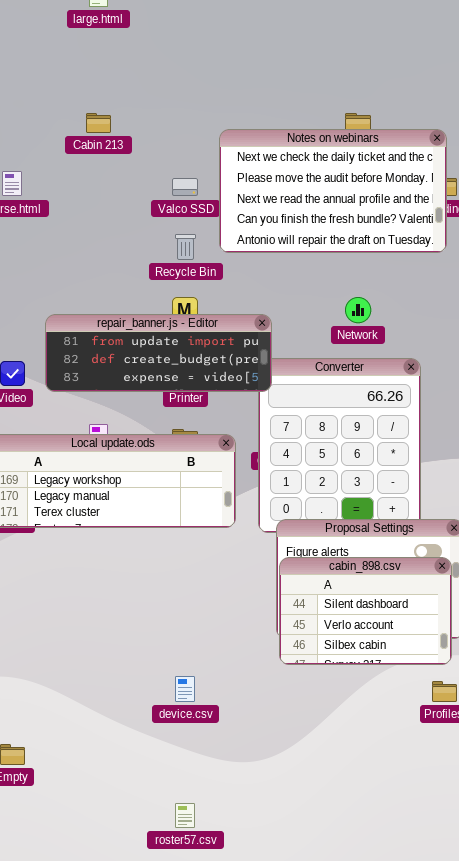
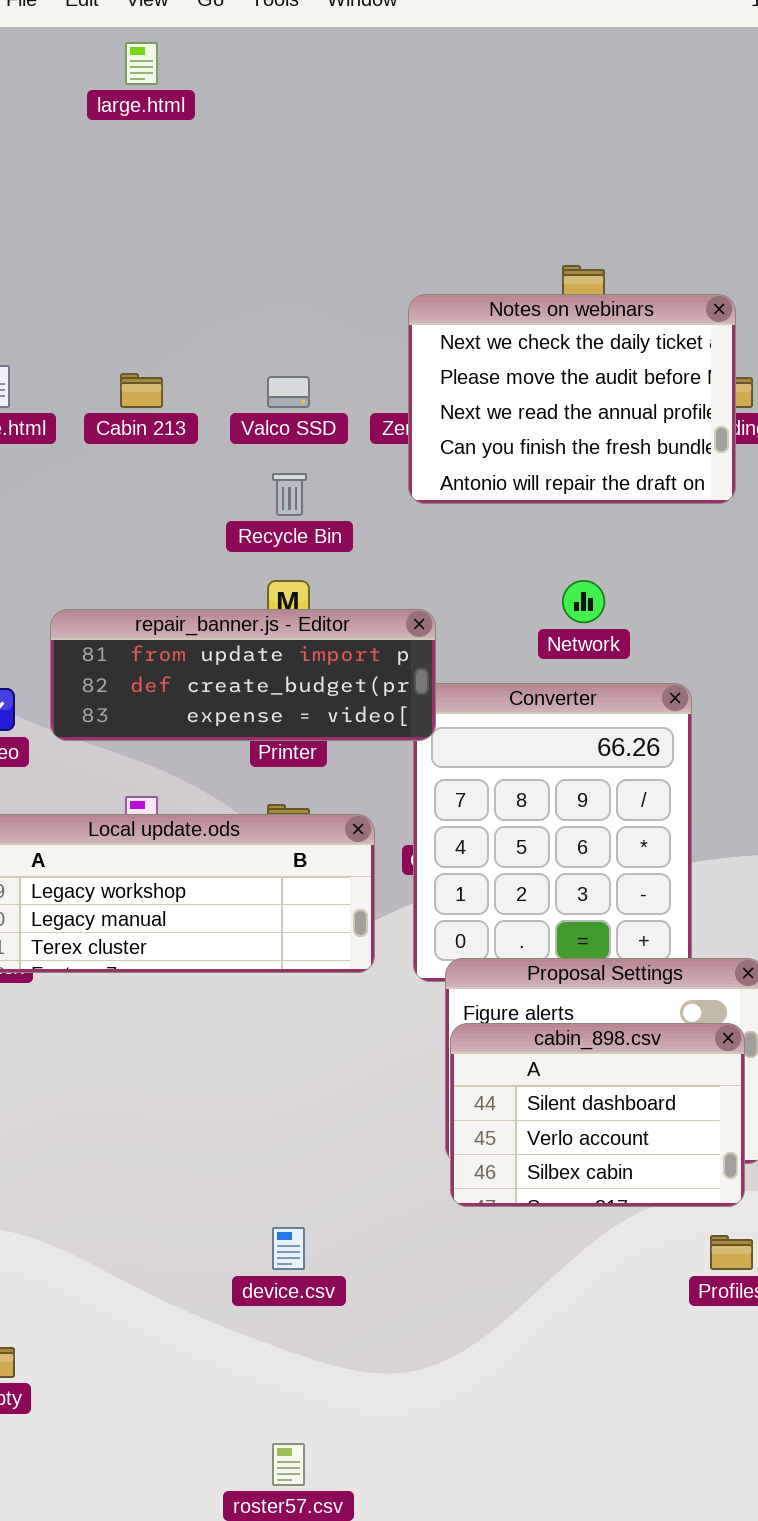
Cabin 213: [86,113,111,133] -> [120,373,163,408], moved
Notes on webinars: [219,129,447,253] -> [408,294,736,504], resized

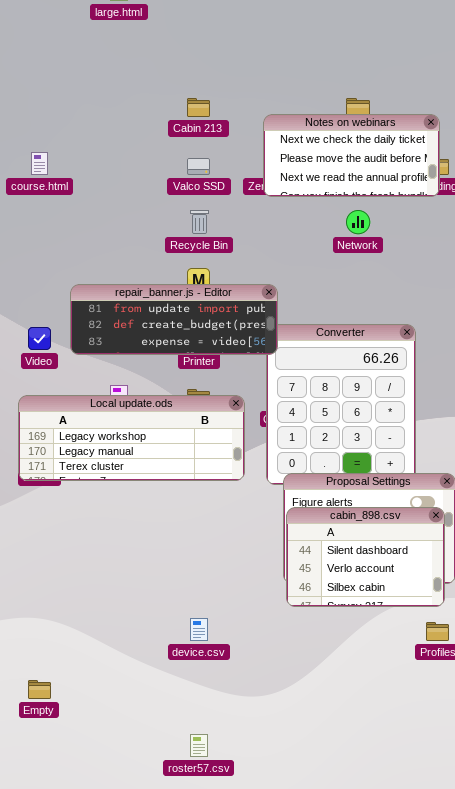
Notes on webinars: [408,294,736,504] -> [263,114,440,197], resized
Cabin 213: [120,373,163,408] -> [187,98,210,117], moved
Network: [562,580,605,623] -> [346,210,370,234], moved

